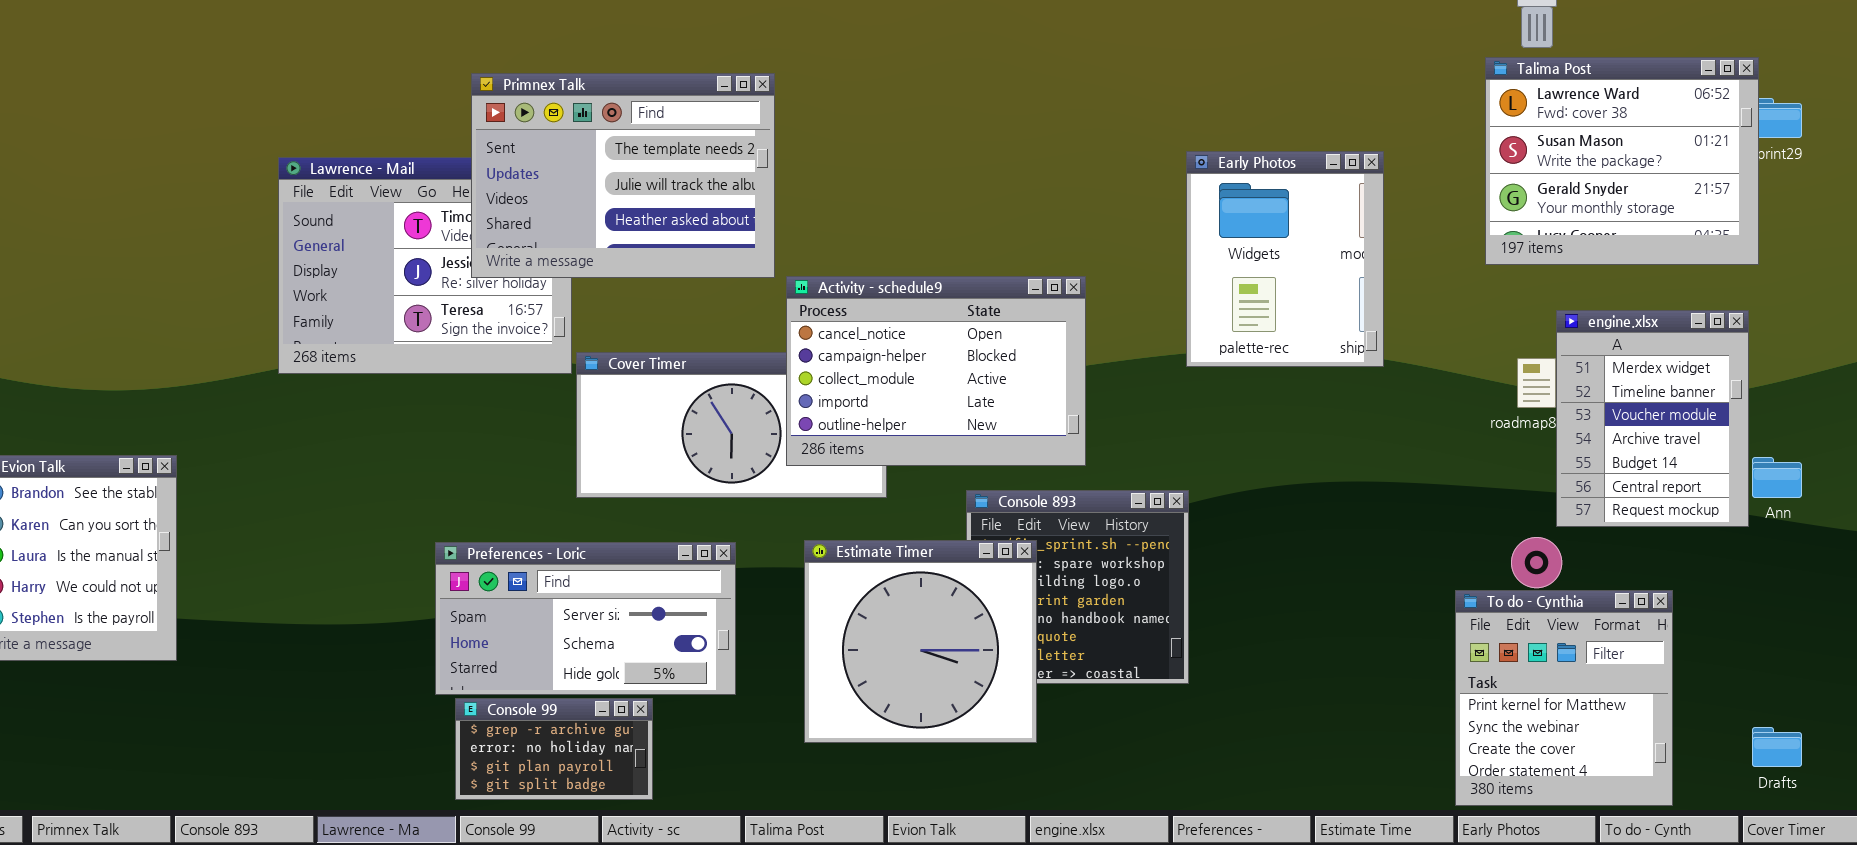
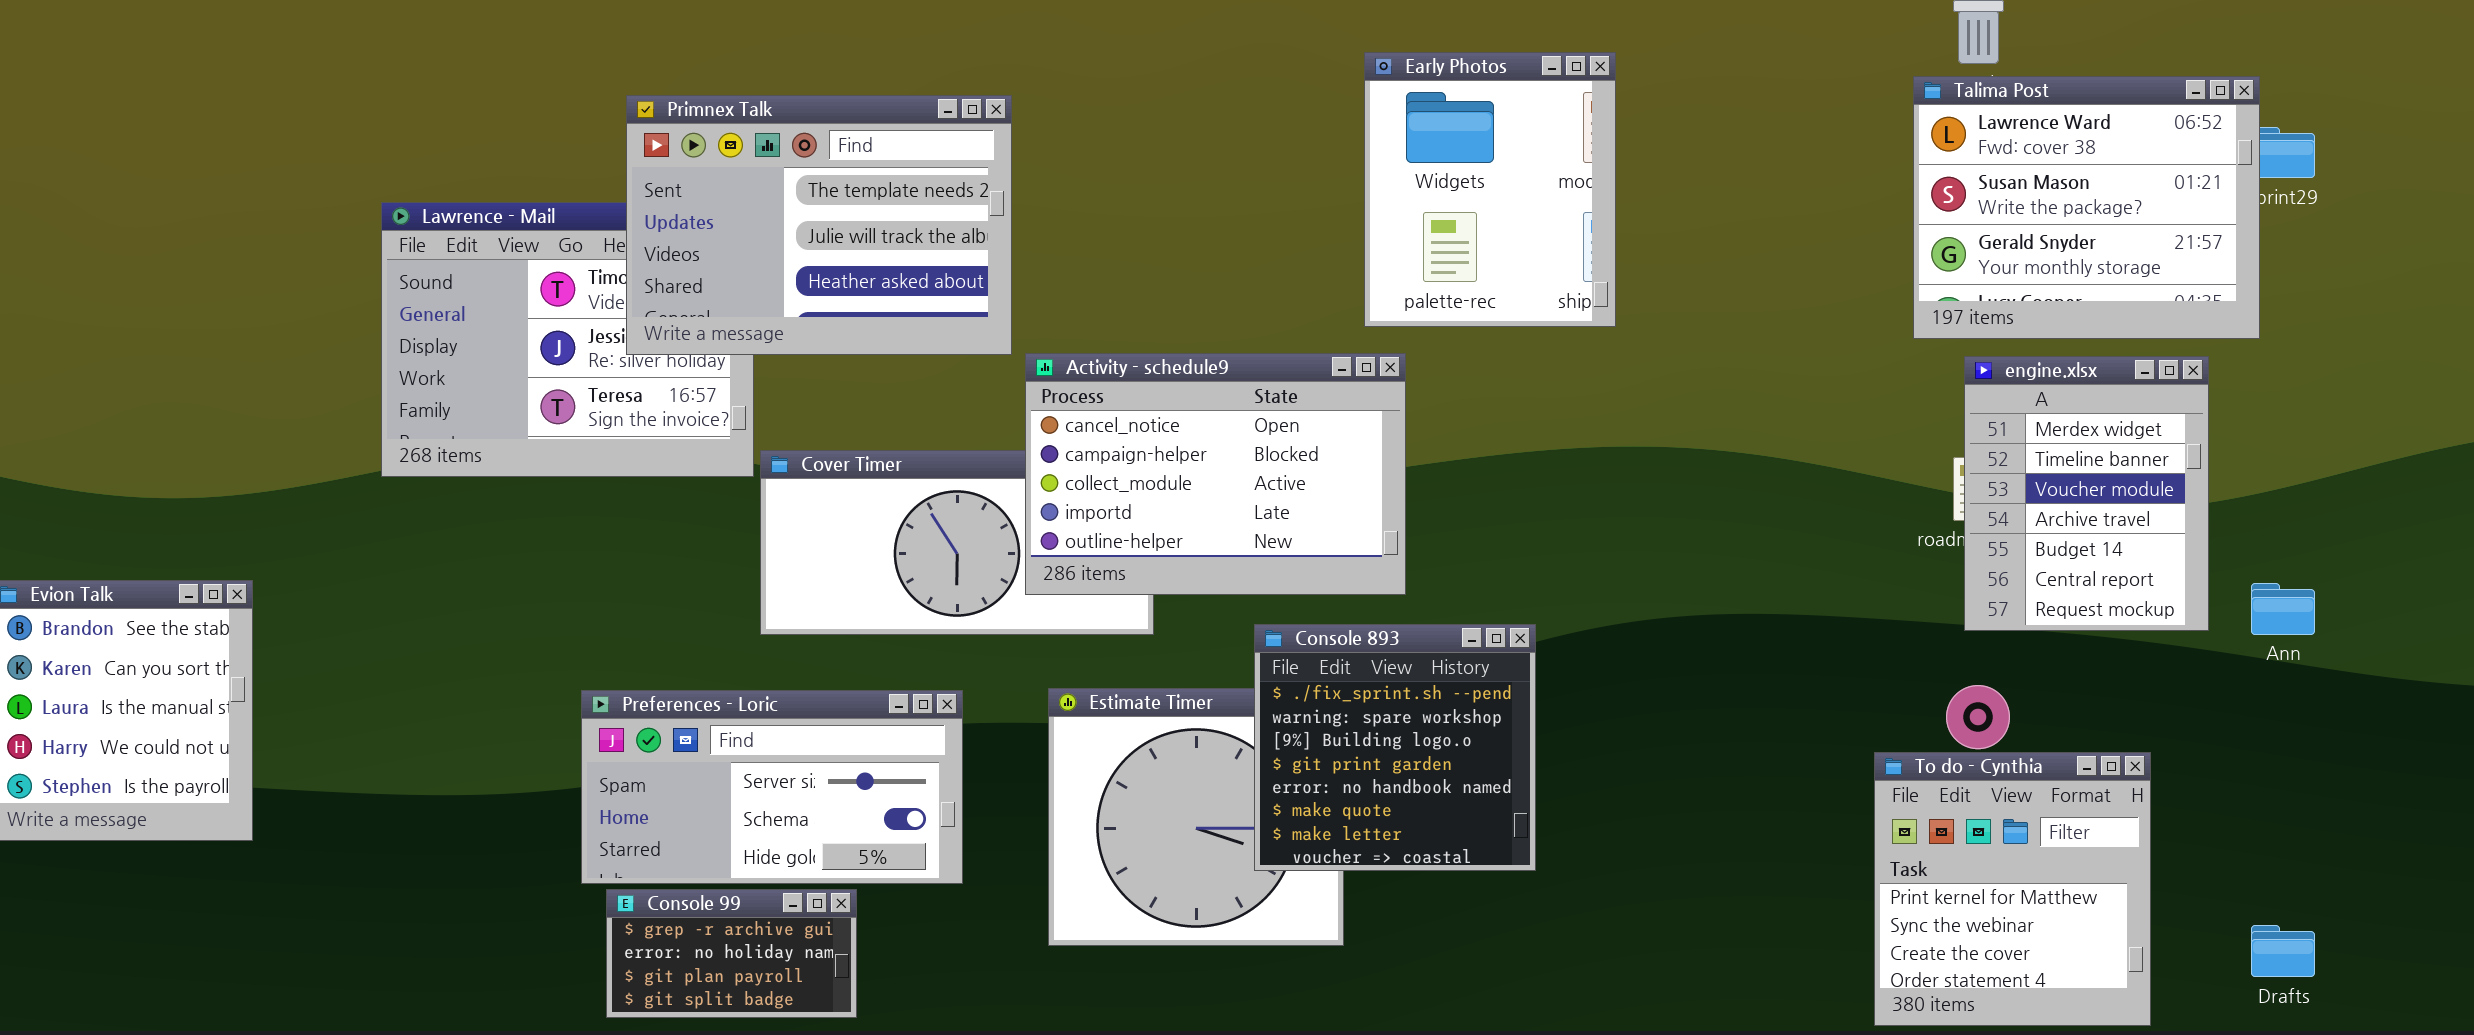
Early Photos: [1186,151,1384,367] -> [1364,52,1616,327], moved
engine.xlsx: [1556,310,1749,527] -> [1964,356,2209,631], moved
Console 893: [966,490,1189,684] -> [1254,624,1536,871], raised

